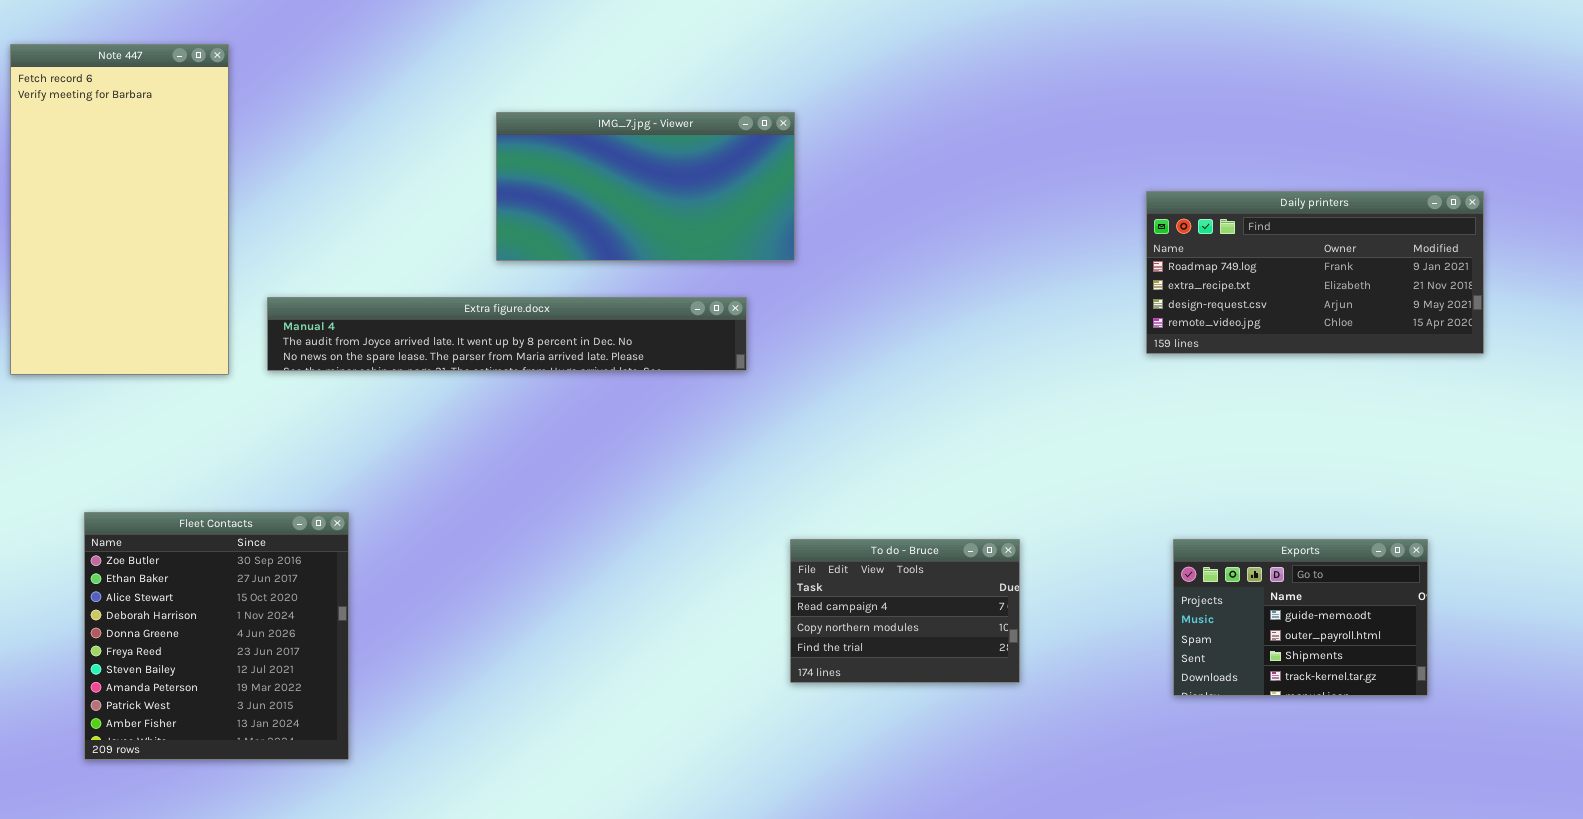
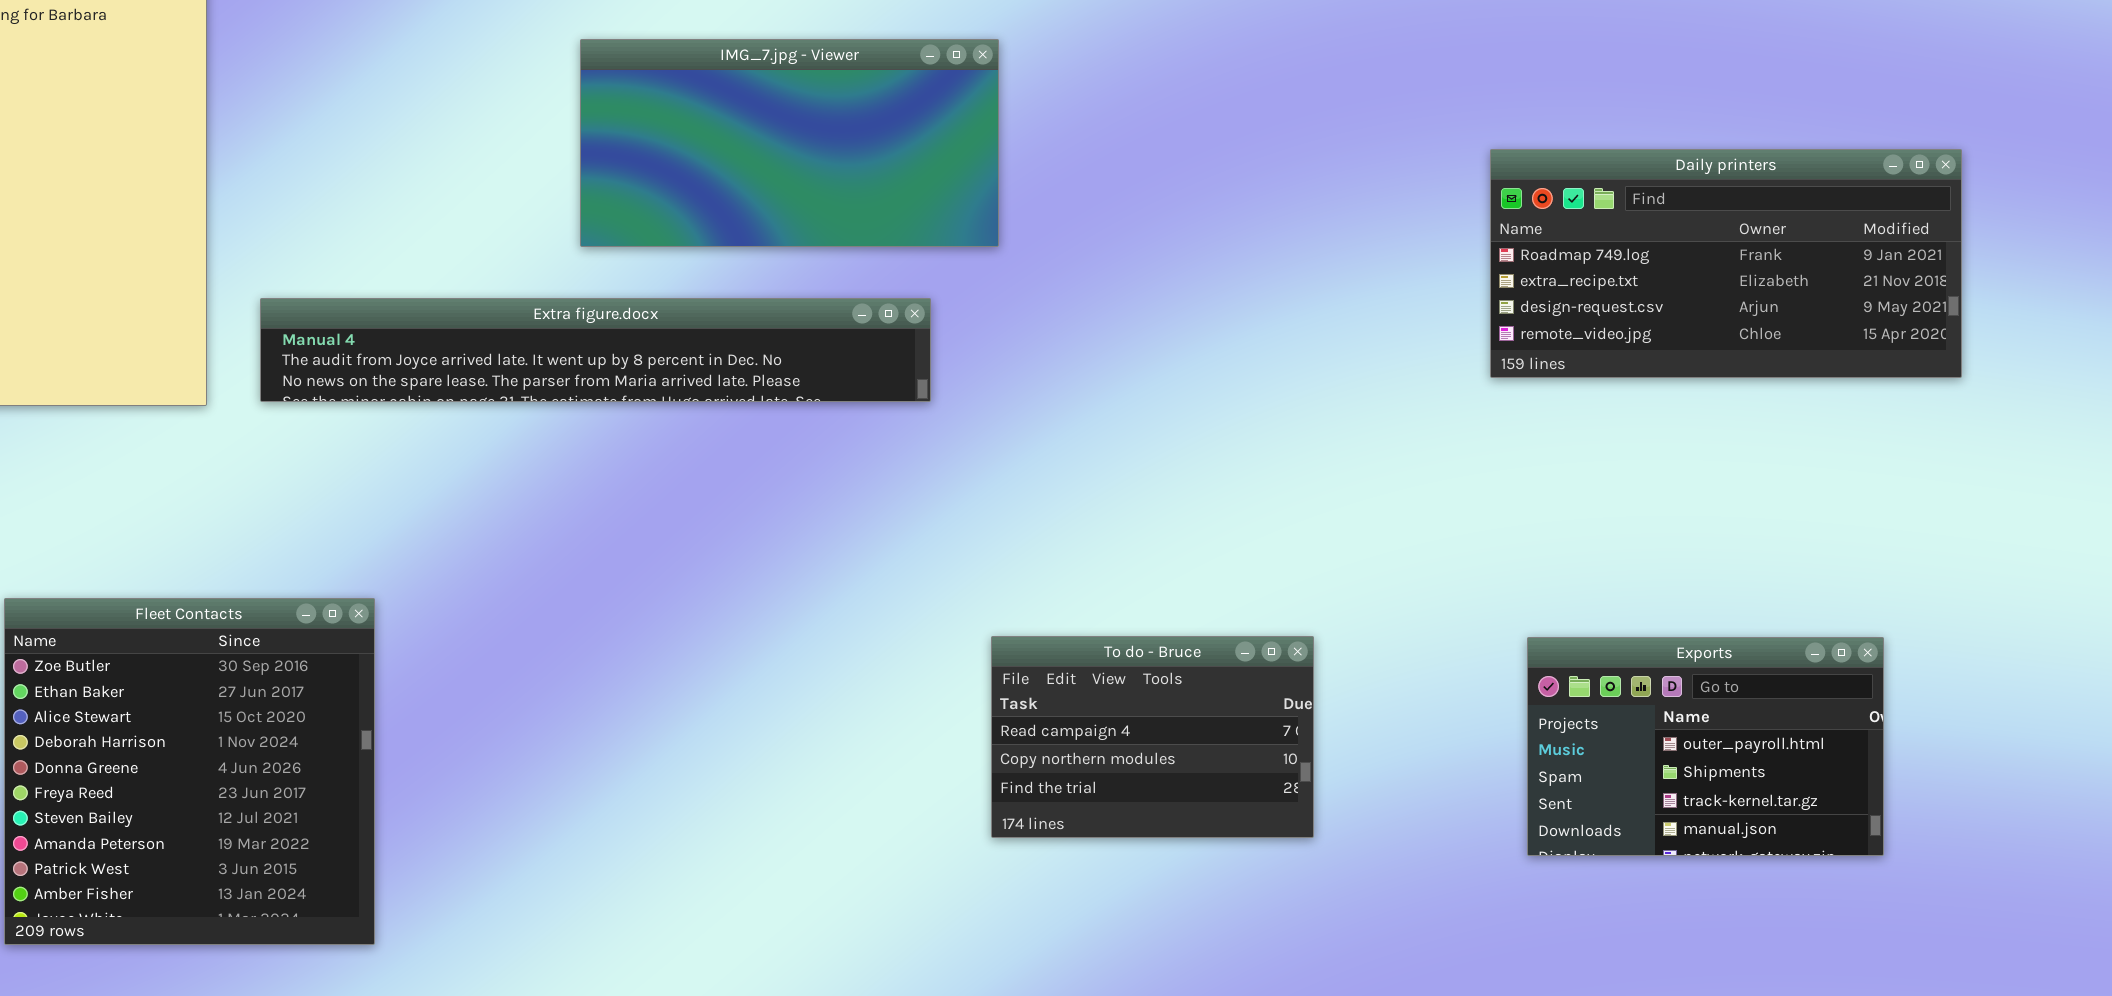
Exports: [1173,539,1428,696] -> [1527,637,1884,856], scrolled down 1 row

